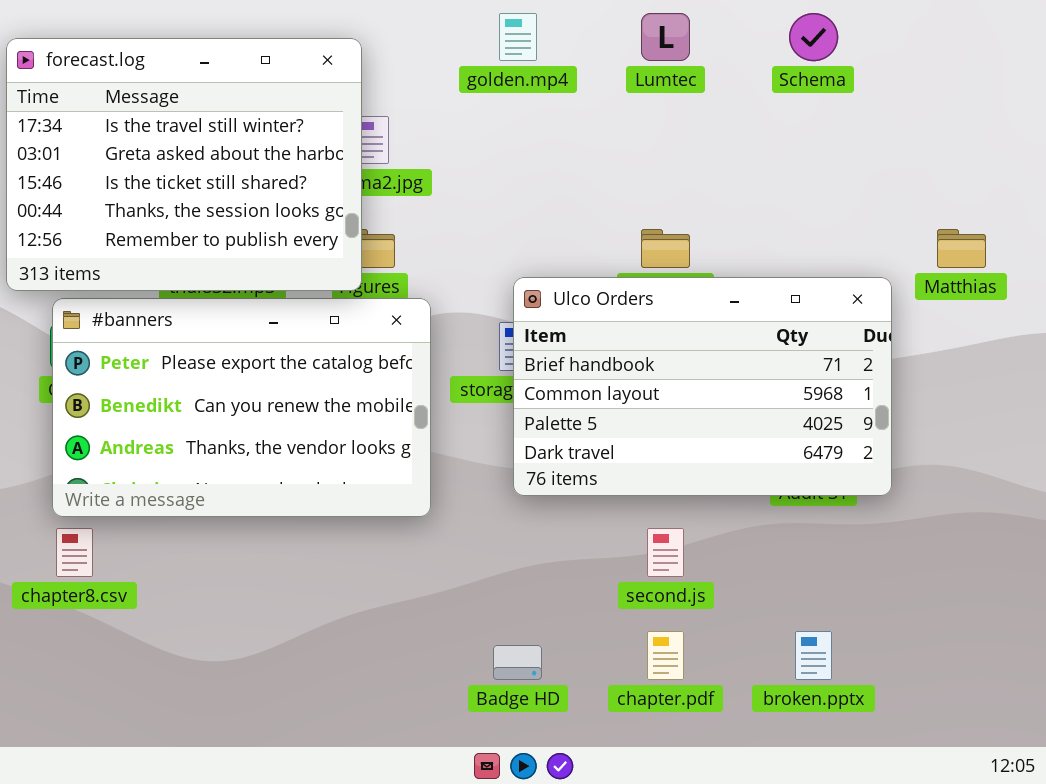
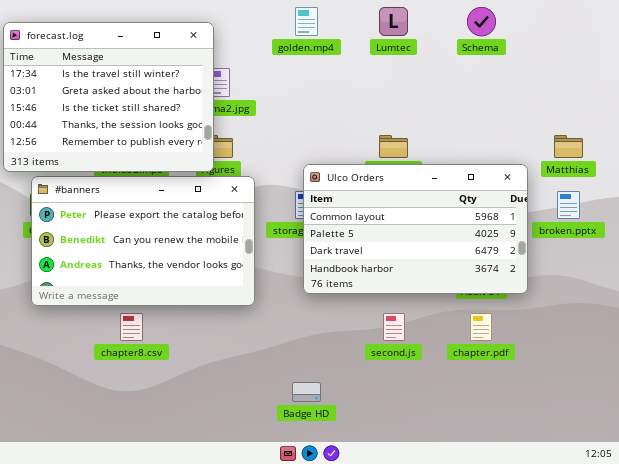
Ulco Orders: [513,277,892,496] -> [303,164,528,294], scrolled down 1 row
chapter8.csv: [56,528,93,577] -> [120,313,143,341], moved
chapter.pdf: [647,631,684,680] -> [470,313,492,341], moved
broken.pptx: [795,631,832,680] -> [557,191,580,219], moved

